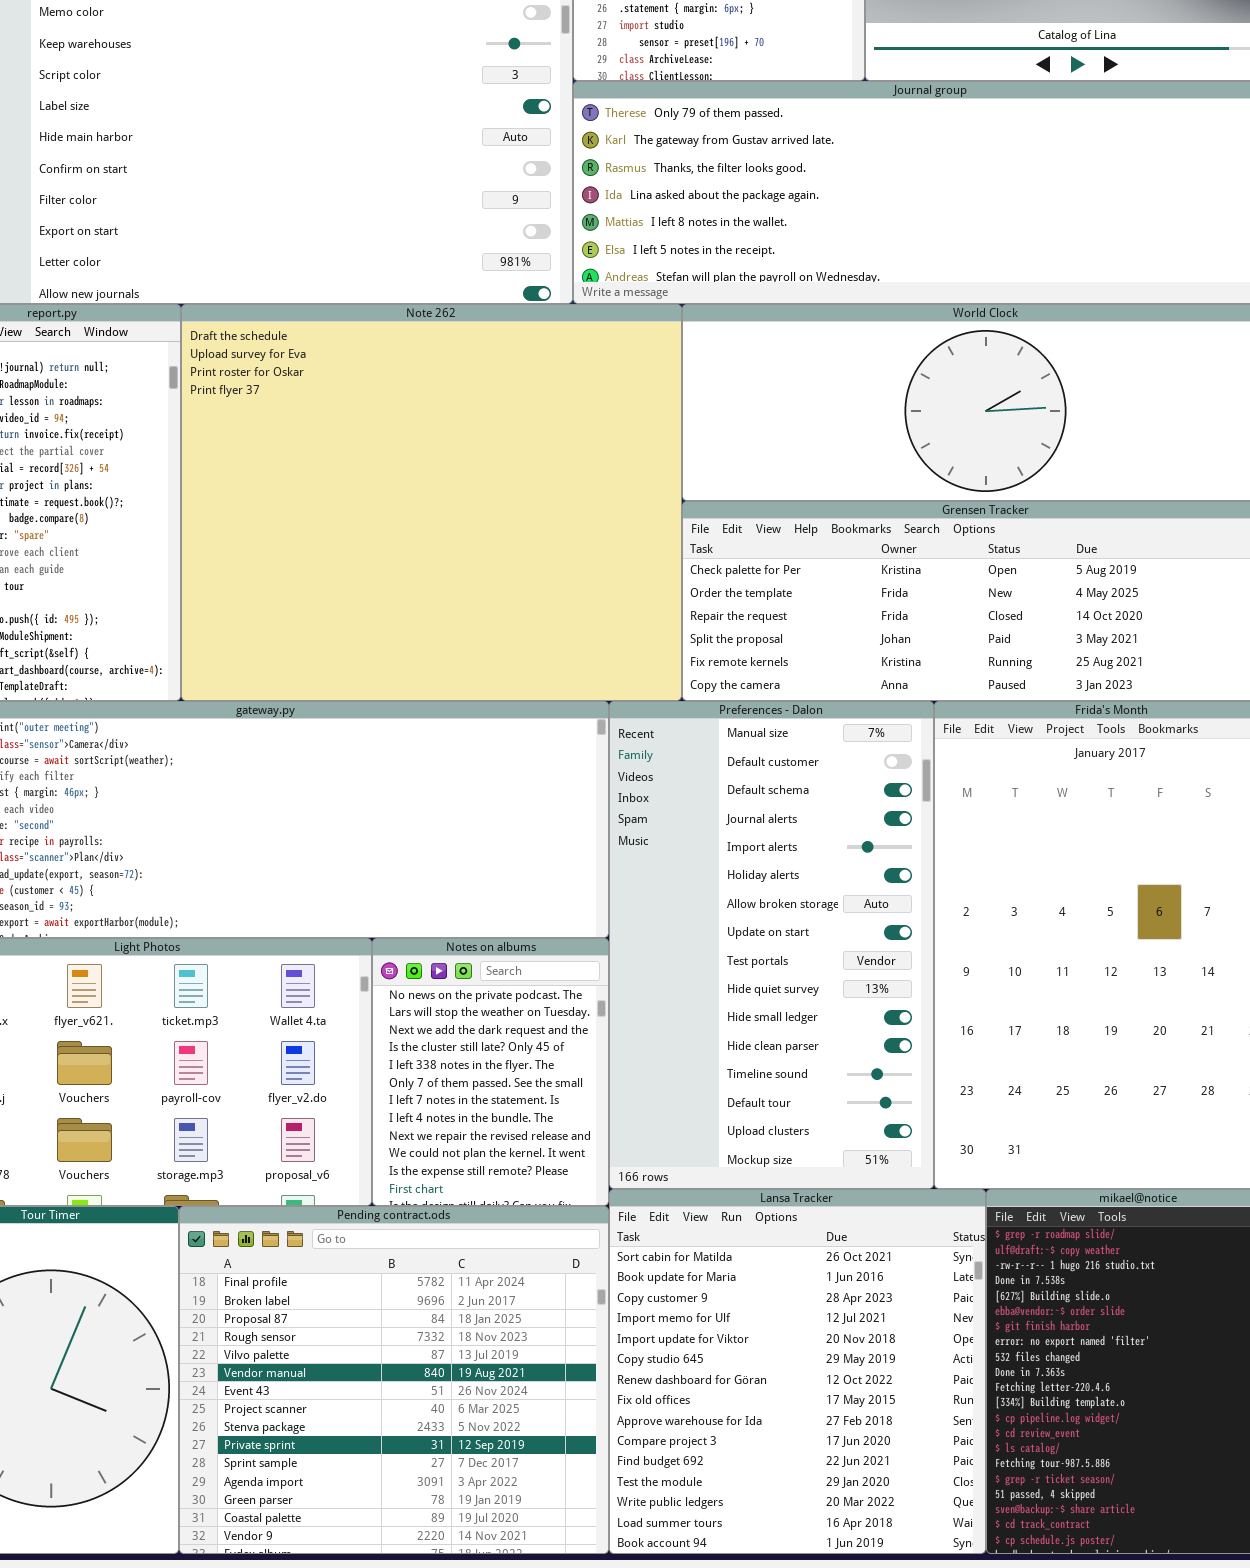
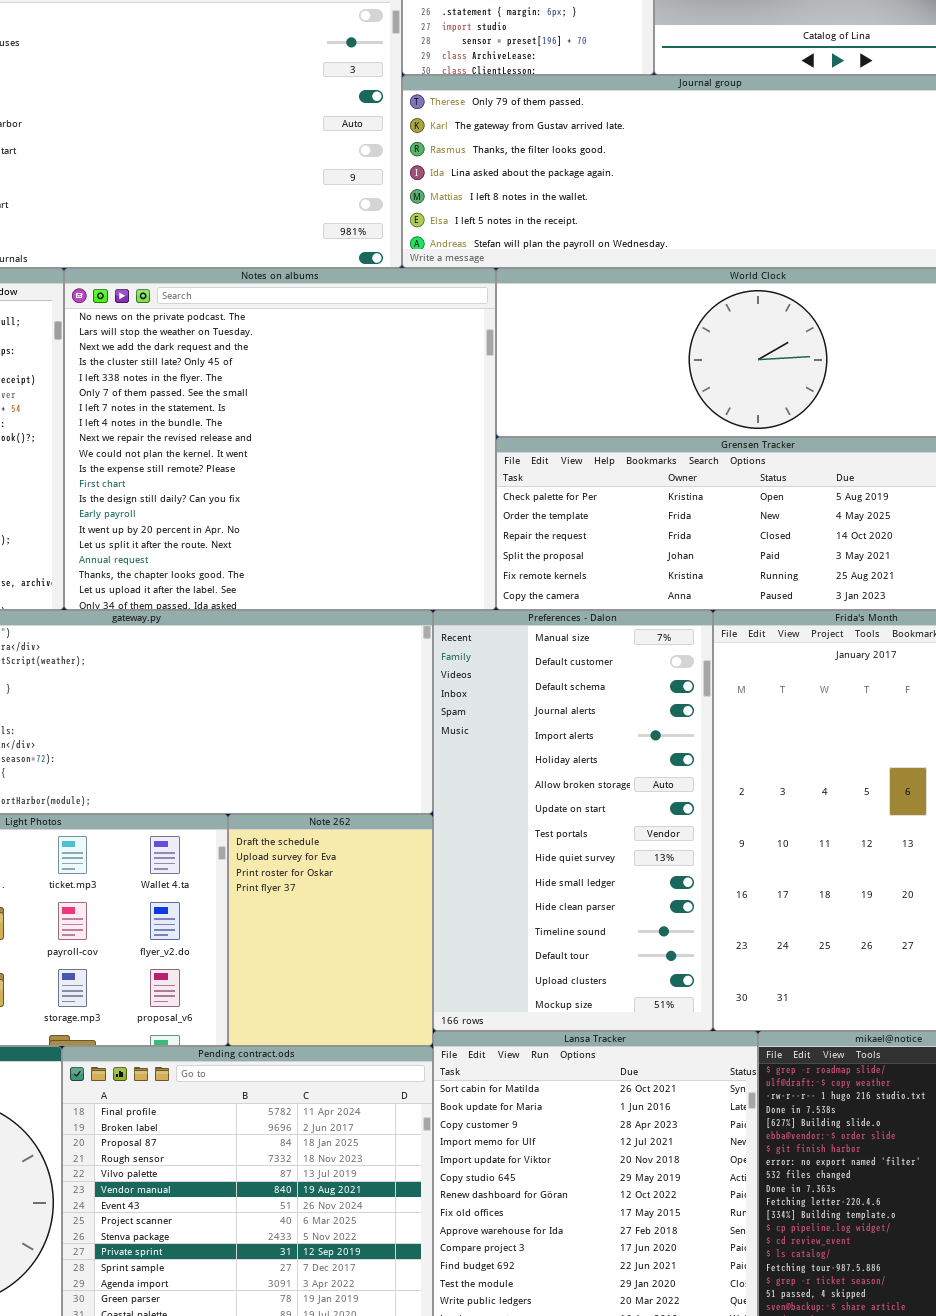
Note 262: [181,304,682,701] -> [228,814,433,1046], moved, resized
Notes on albums: [372,938,609,1206] -> [64,268,496,610], moved, resized

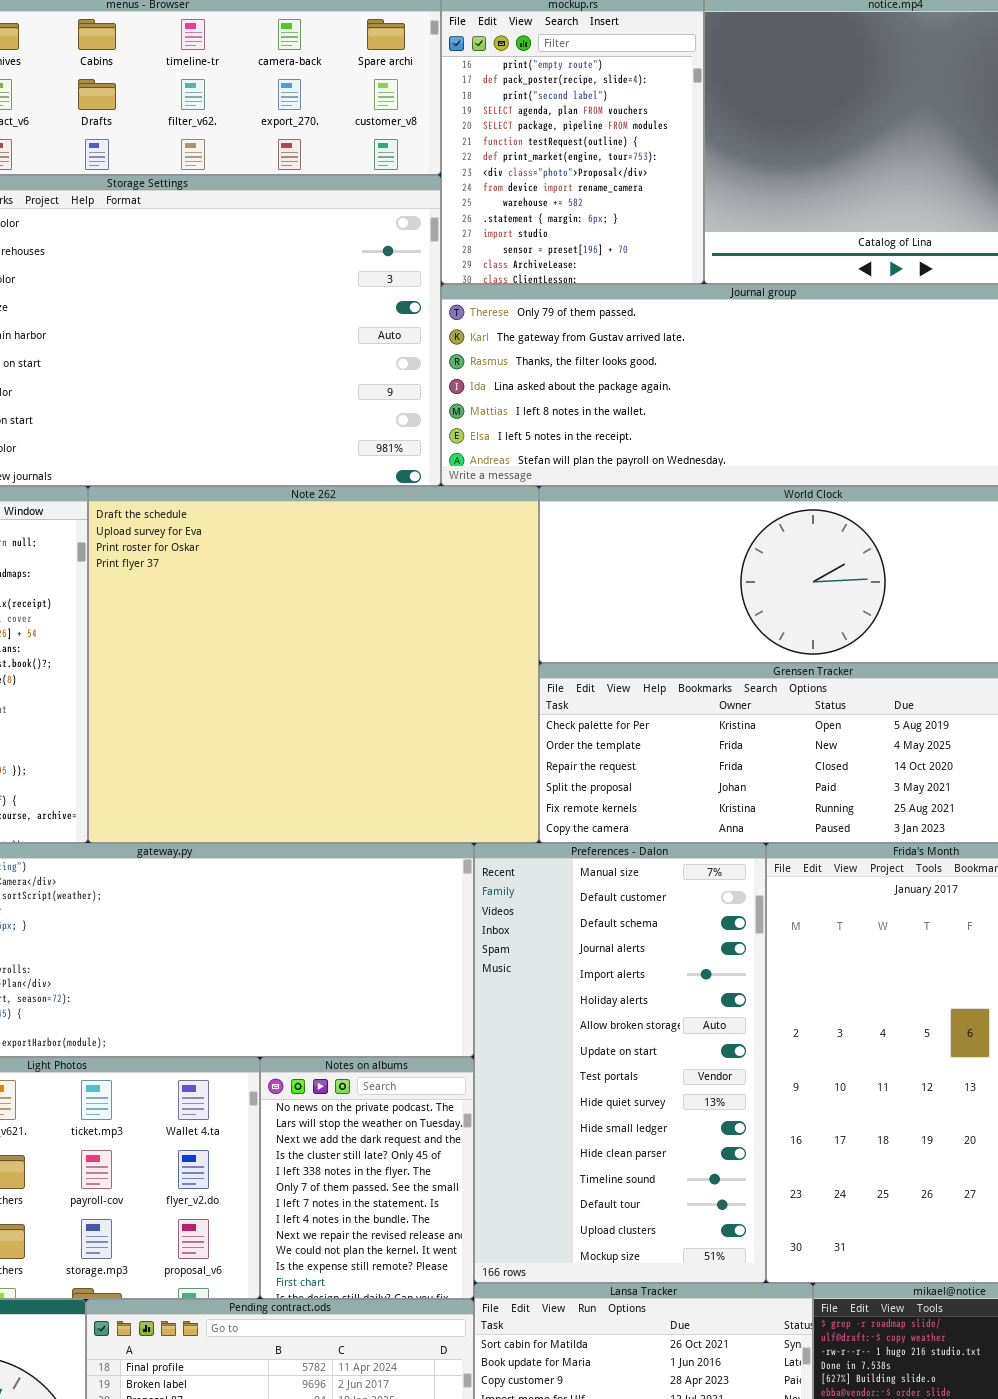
Notes on albums: [64,268,496,610] -> [260,1057,474,1299], moved, resized
Note 262: [228,814,433,1046] -> [88,486,539,843], moved, resized

